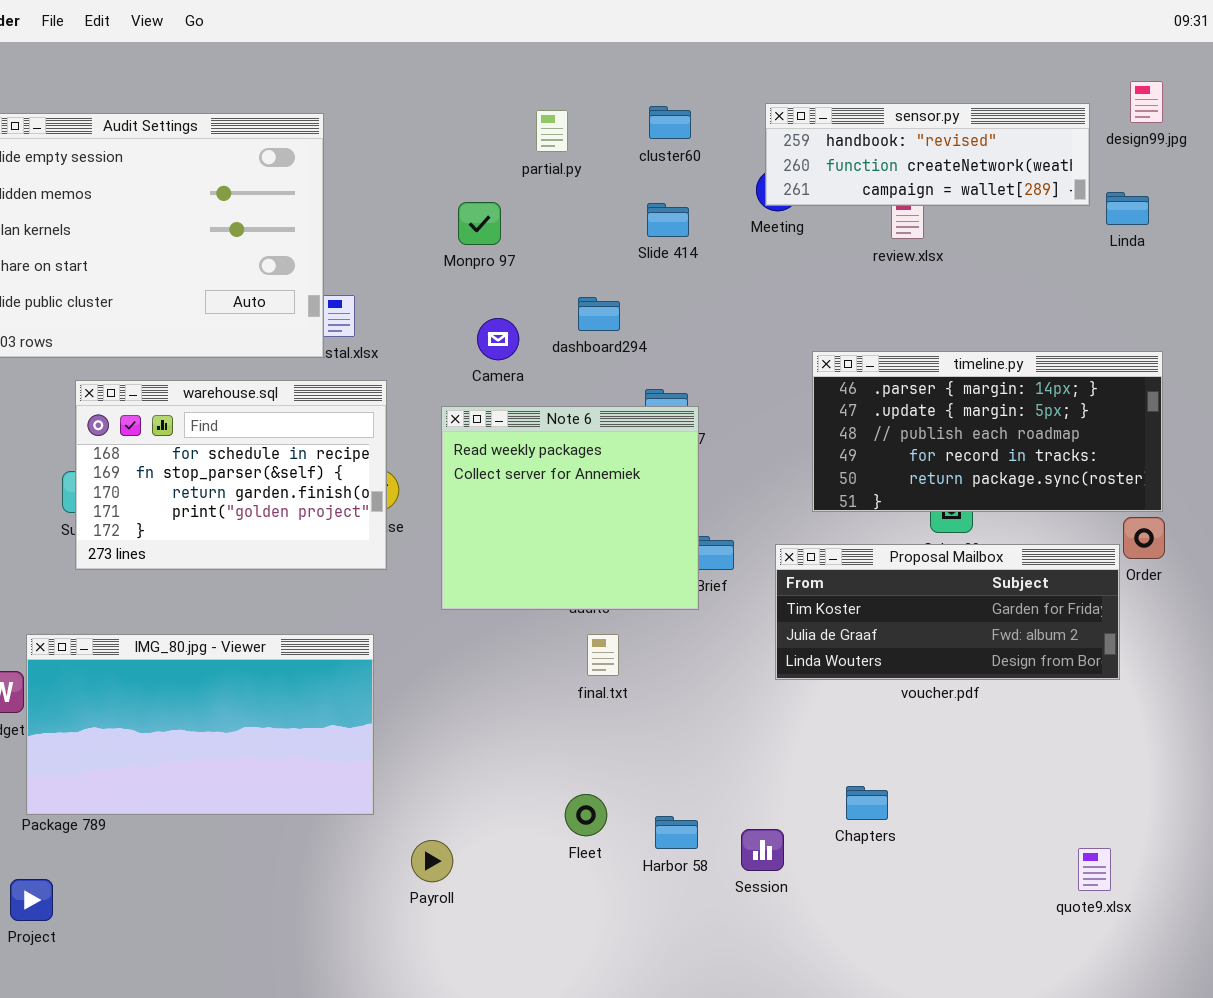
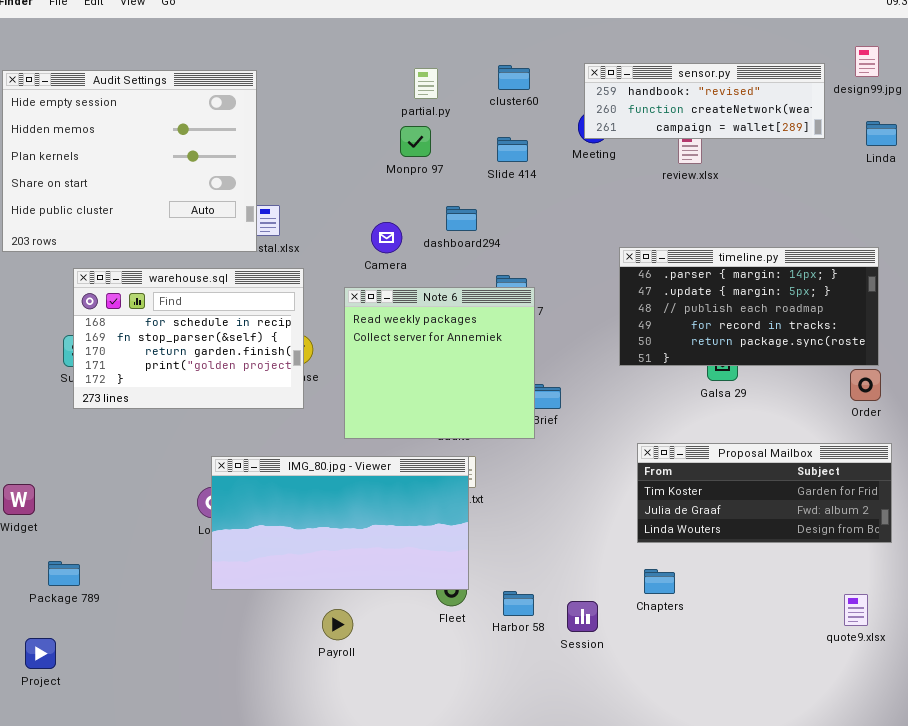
Linda: [1106,192,1149,225] -> [866,121,897,146], moved
Monpro 97: [458,202,501,245] -> [400,126,431,157], moved
Proposal Mailbox: [775,544,1120,680] -> [637,443,892,543], moved
IMG_80.jpg - Viewer: [26,634,374,815] -> [211,456,469,590], moved
quote9.xlsx: [1078,848,1111,891] -> [844,594,868,626], moved

